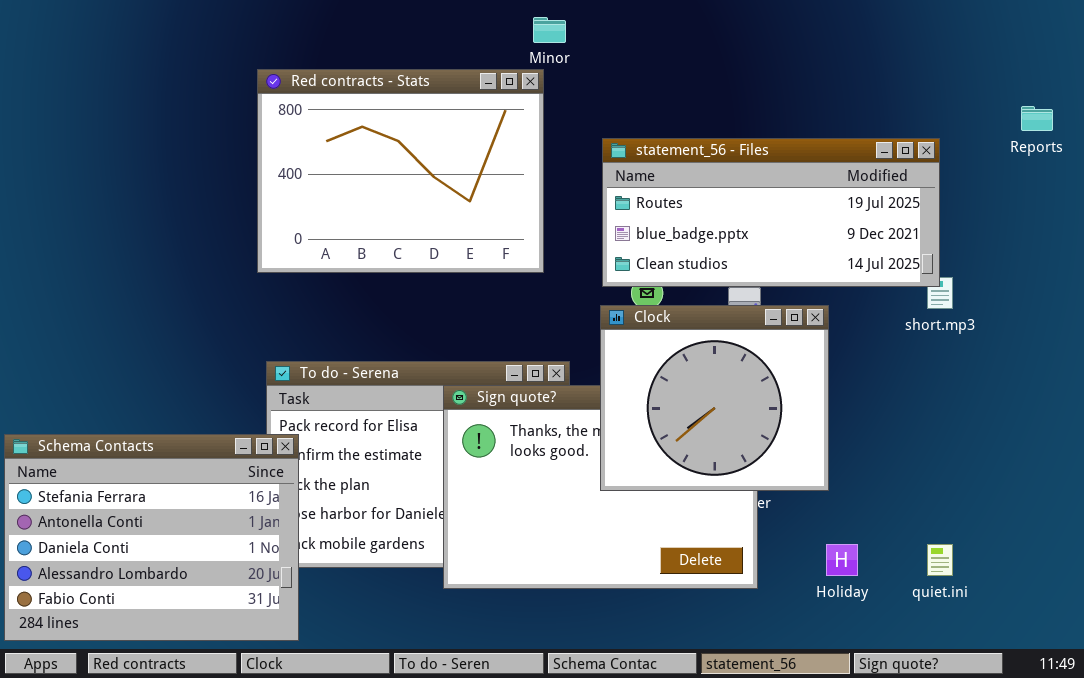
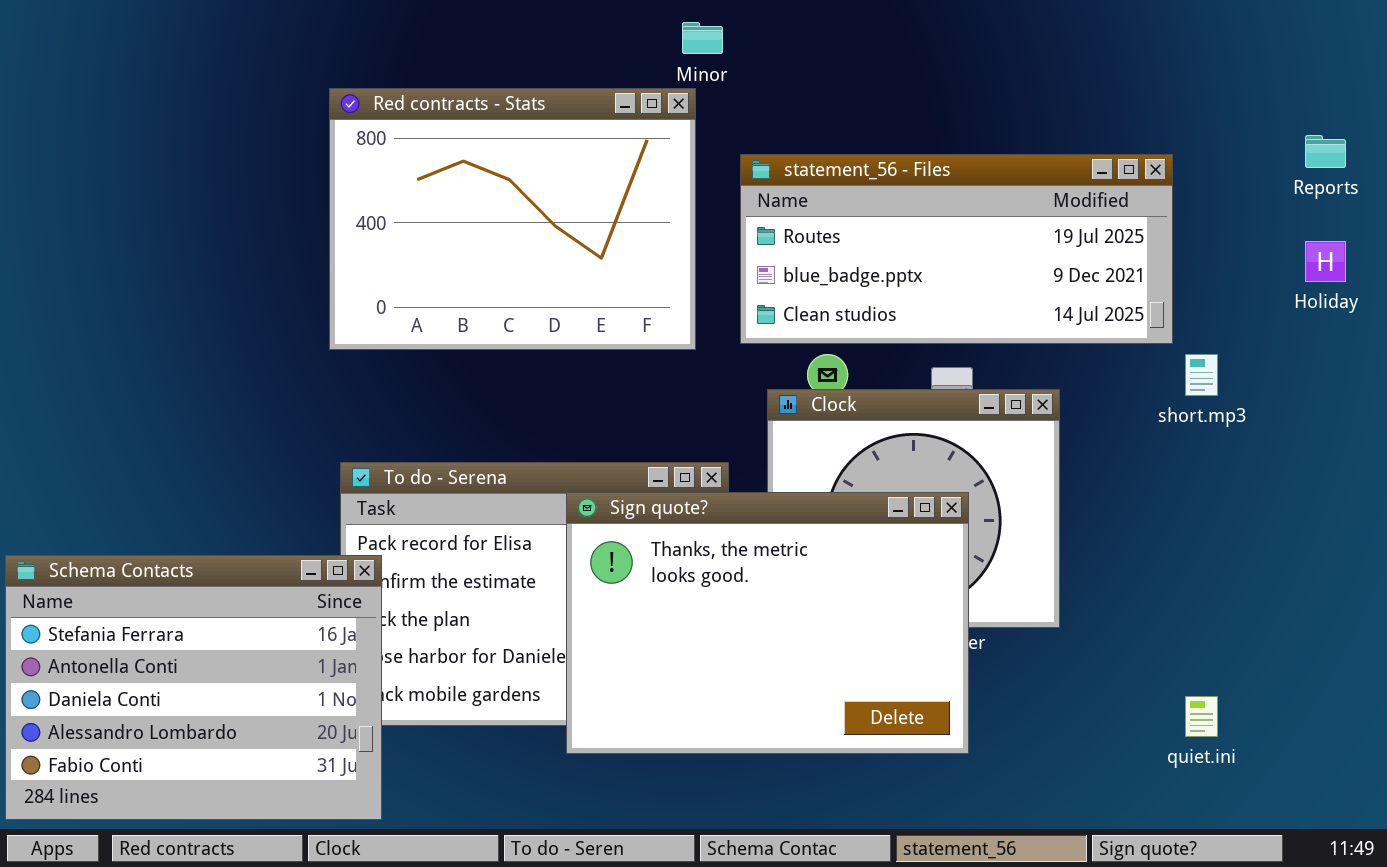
statement_56 - Files: [602,138,940,287] -> [740,154,1173,344], moved
Sign quote?: [443,385,758,589] -> [566,492,969,754], raised
Holiday: [826,544,858,576] -> [1305,241,1346,282], moved

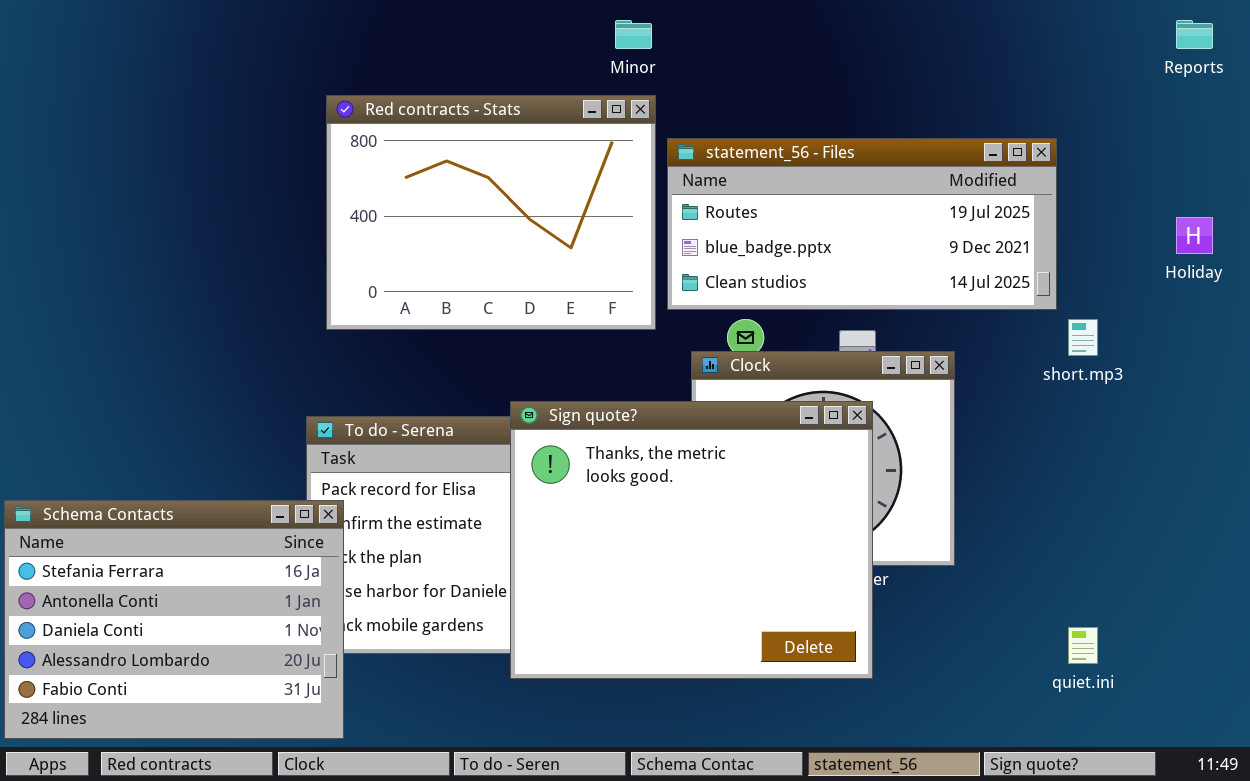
Red contracts - Stats: [329,88,696,350] -> [326,95,656,330], moved
Reports: [1305,135,1346,168] -> [1176,20,1213,49], moved
Sign quote?: [566,492,969,754] -> [510,401,873,679], resized

